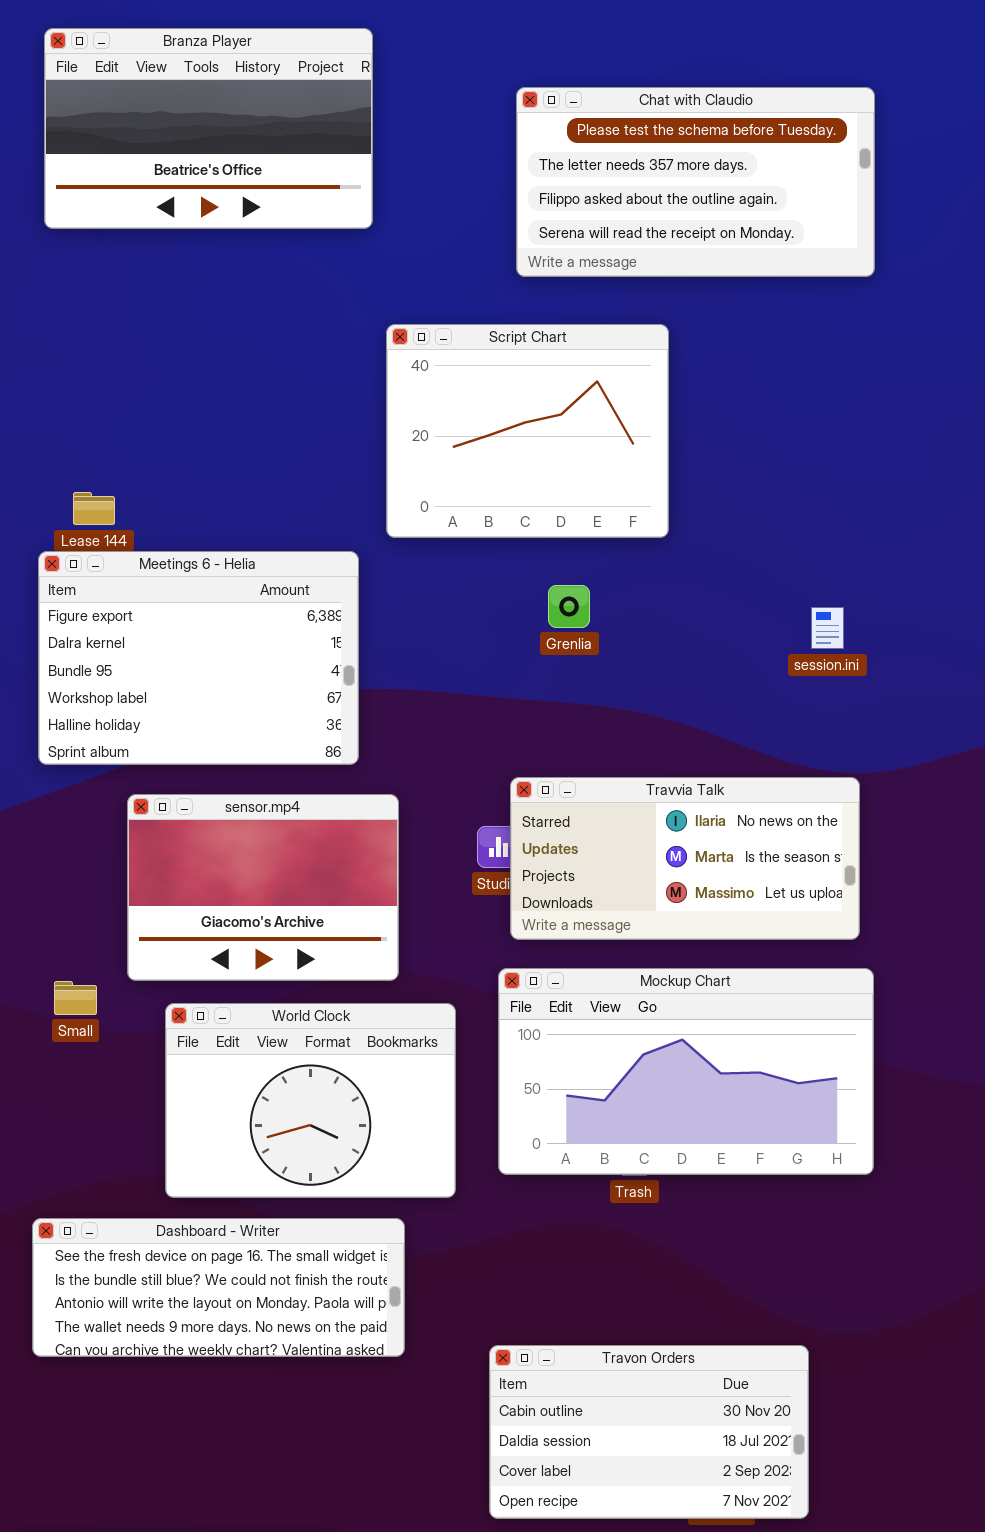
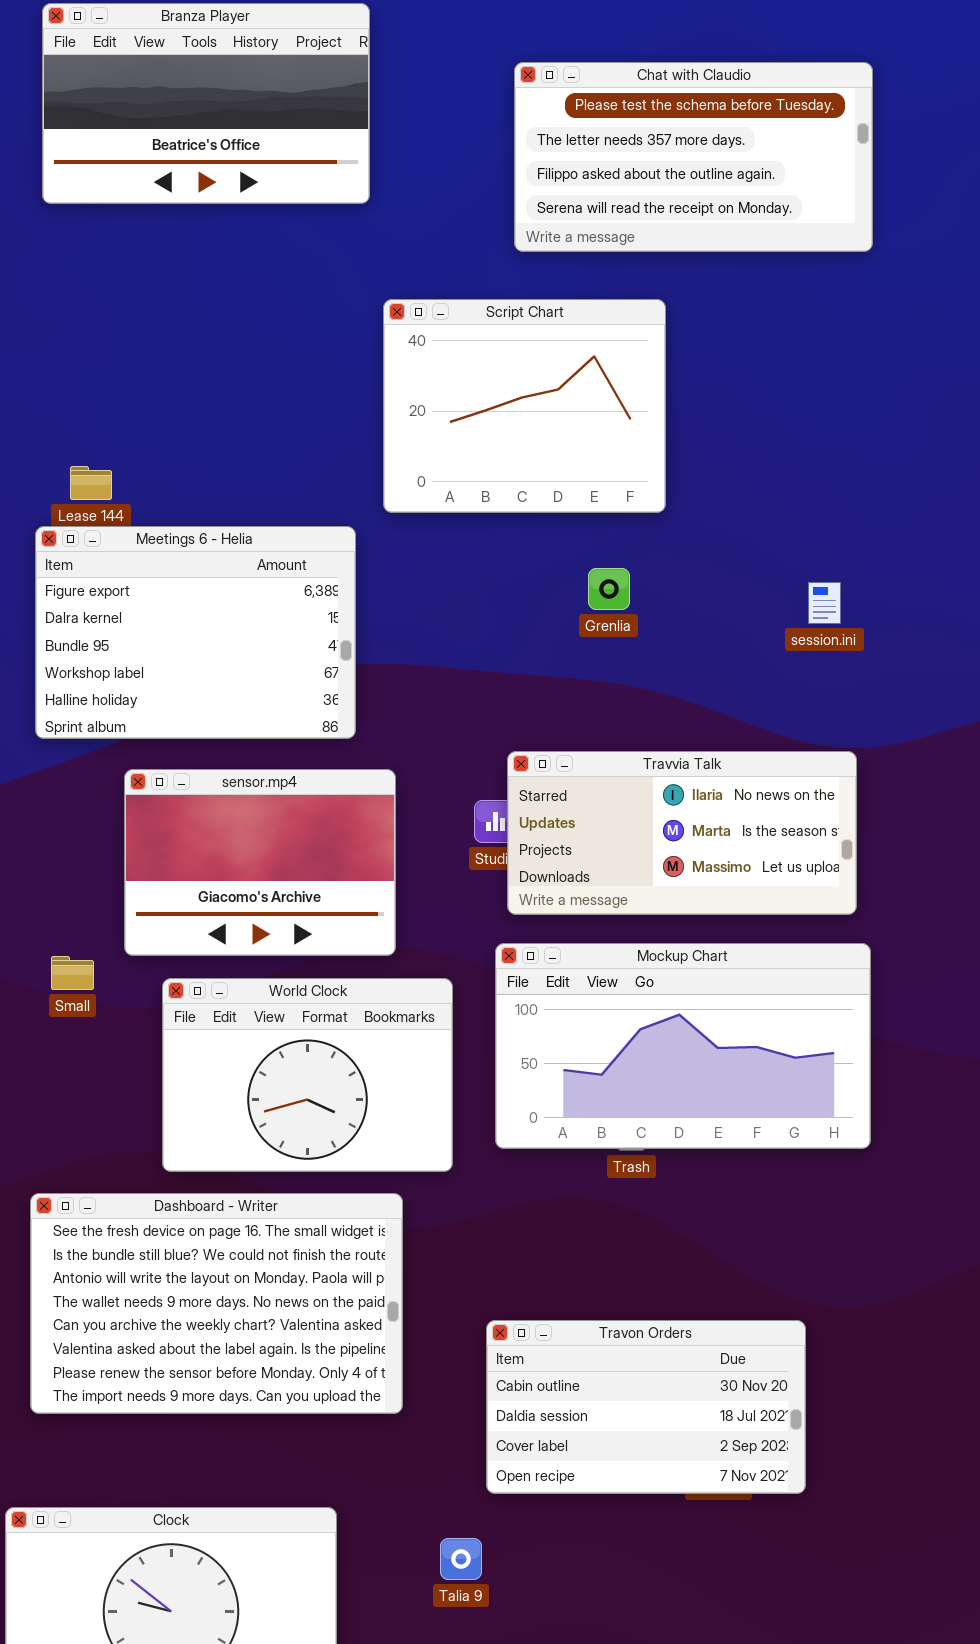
Grenlia: [548,585,590,628] -> [588,568,630,610], moved
Dashboard - Writer: [32,1218,405,1357] -> [30,1193,403,1414], resized

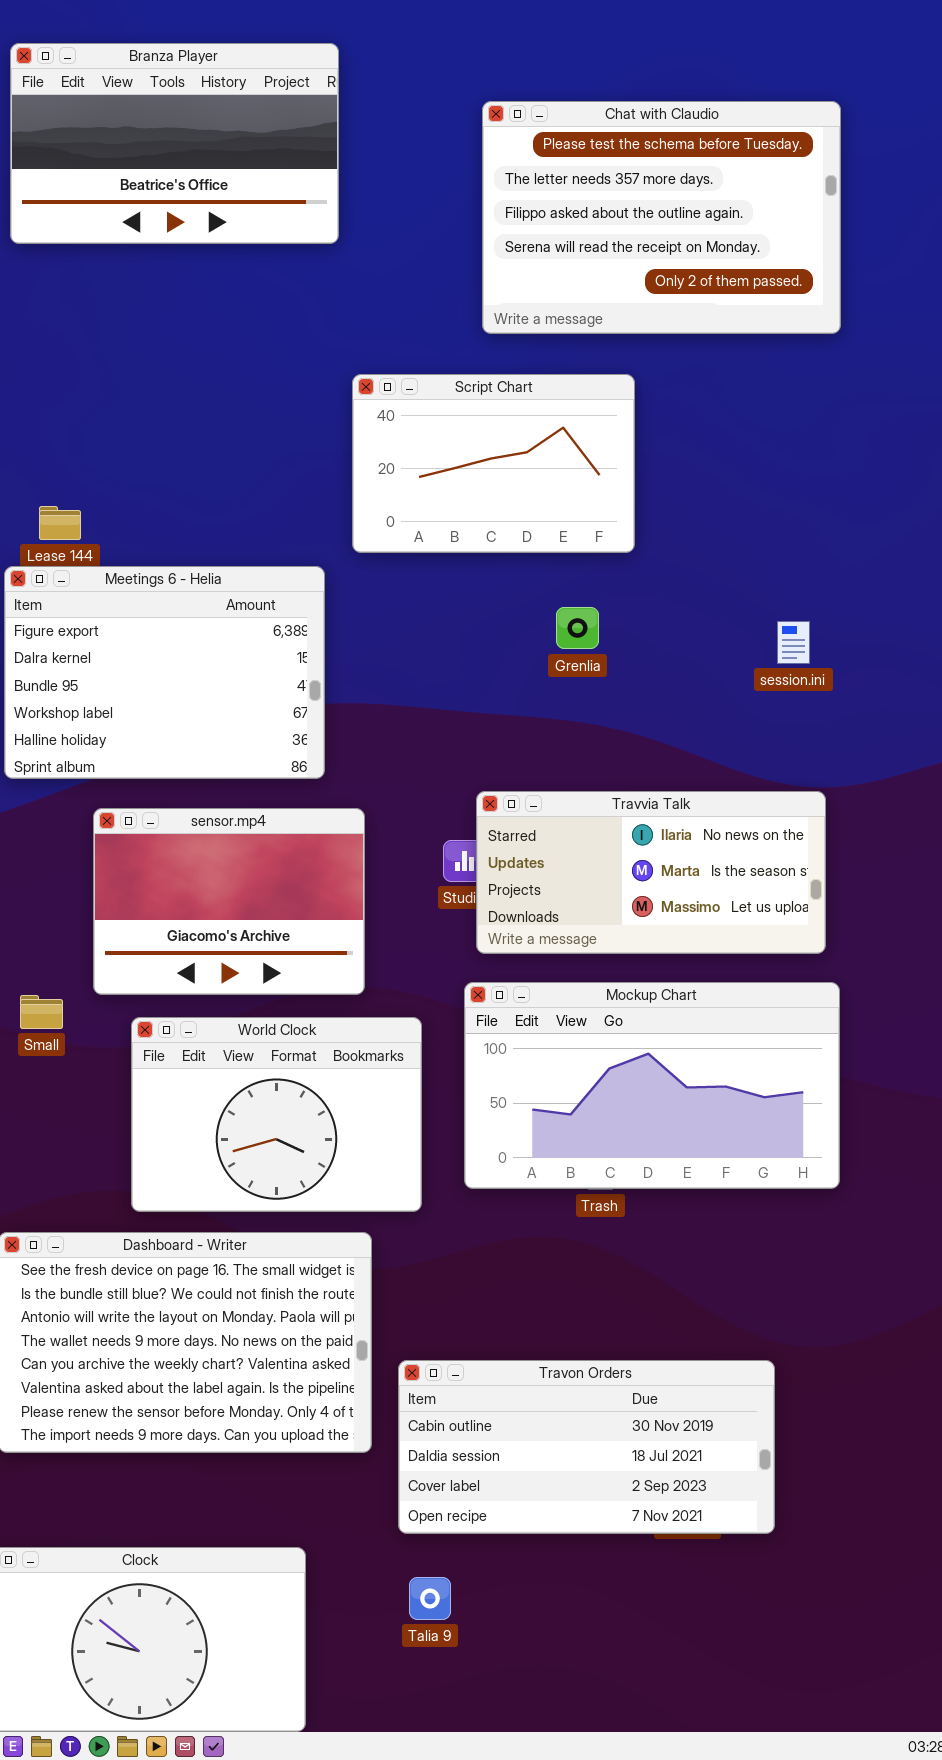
Chat with Claudio: [514,62,873,252] -> [482,101,841,334], resized
Script Chart: [383,299,666,513] -> [352,374,635,553], resized
Travon Orders: [486,1320,806,1494] -> [398,1360,775,1534], resized

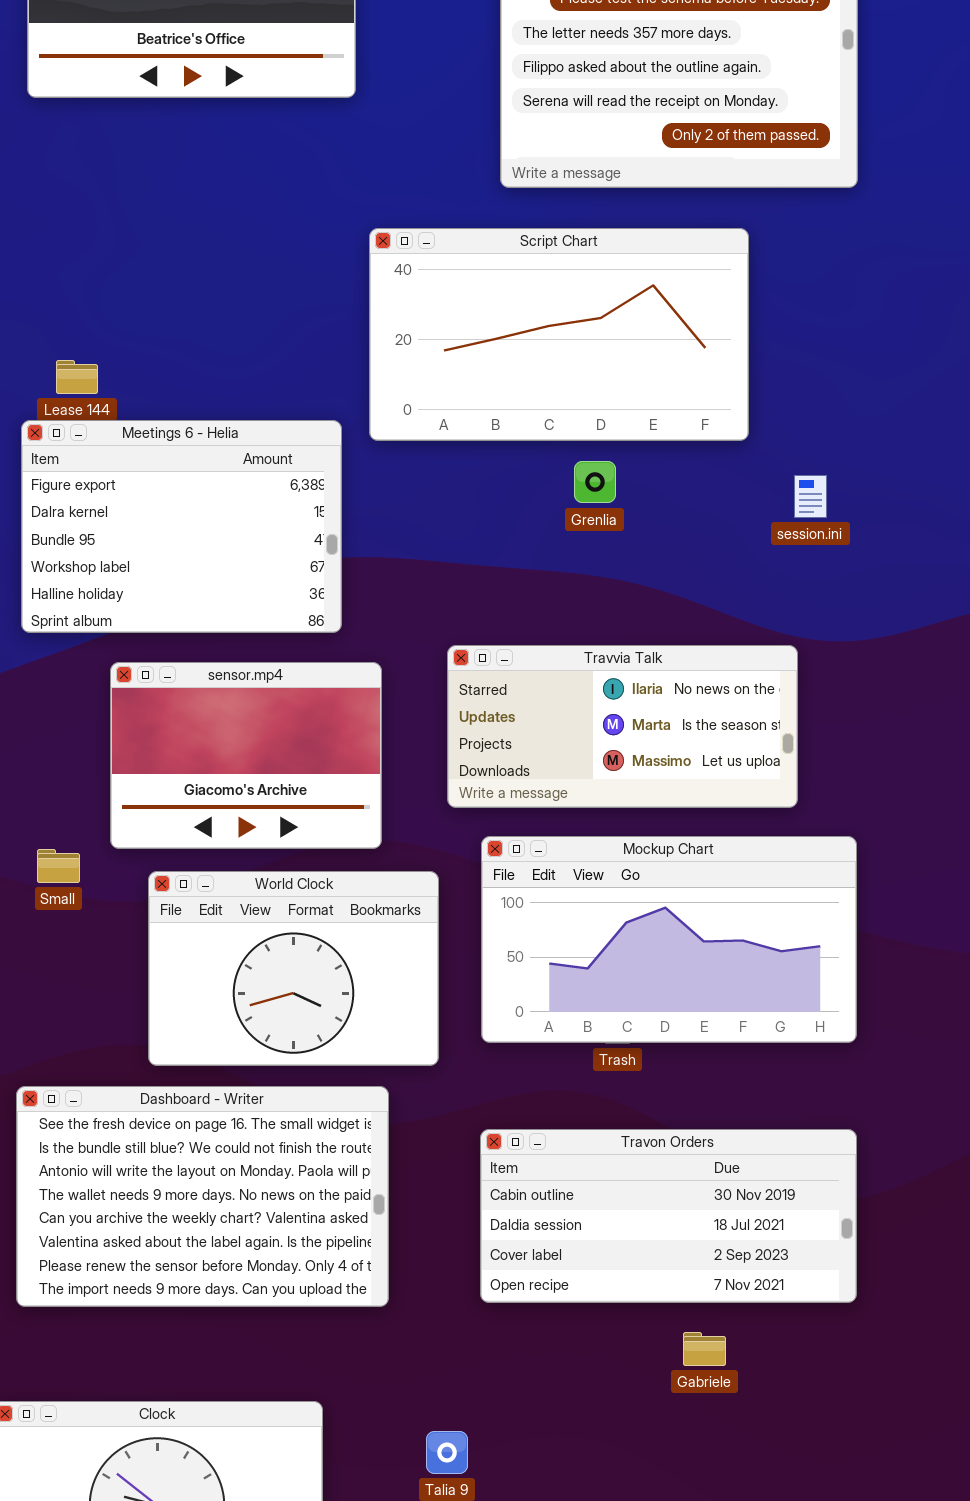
Script Chart: [352,374,635,553] -> [369,228,749,441], resized
Travvia Talk: [476,791,826,954] -> [447,645,798,808], moved
Travon Orders: [398,1360,775,1534] -> [480,1129,857,1303], moved

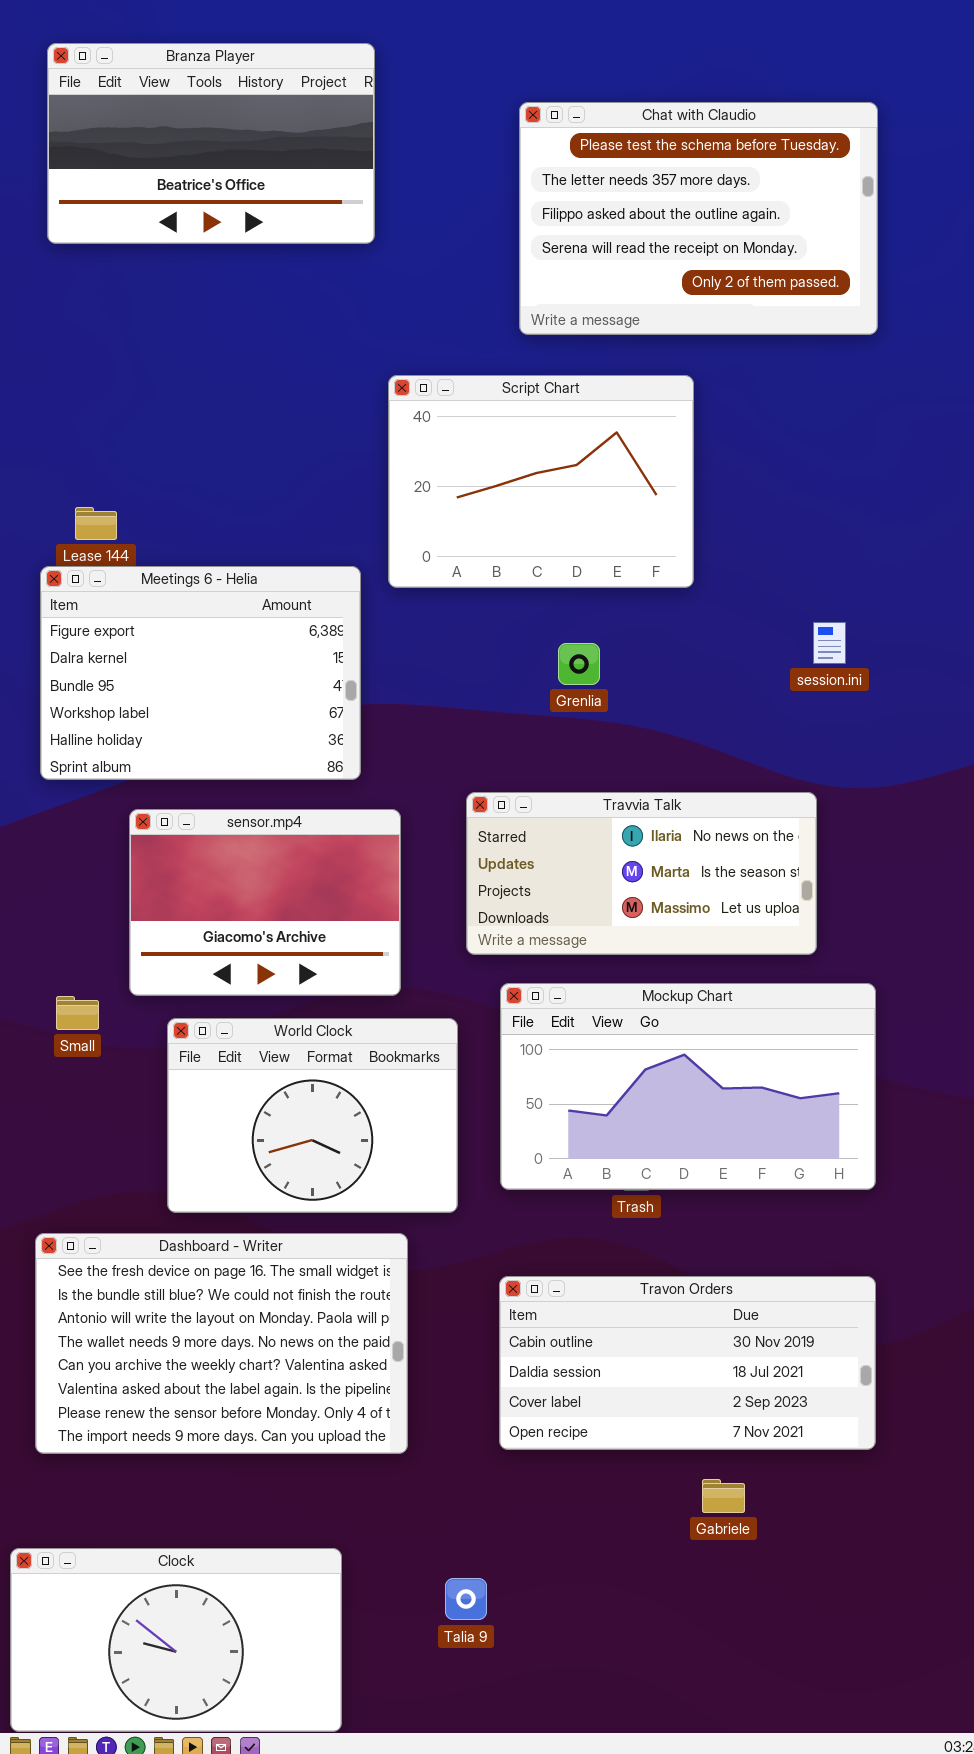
Script Chart: [369,228,749,441] -> [388,375,694,588], resized
Grenlia: [574,461,616,503] -> [558,643,600,685], moved

